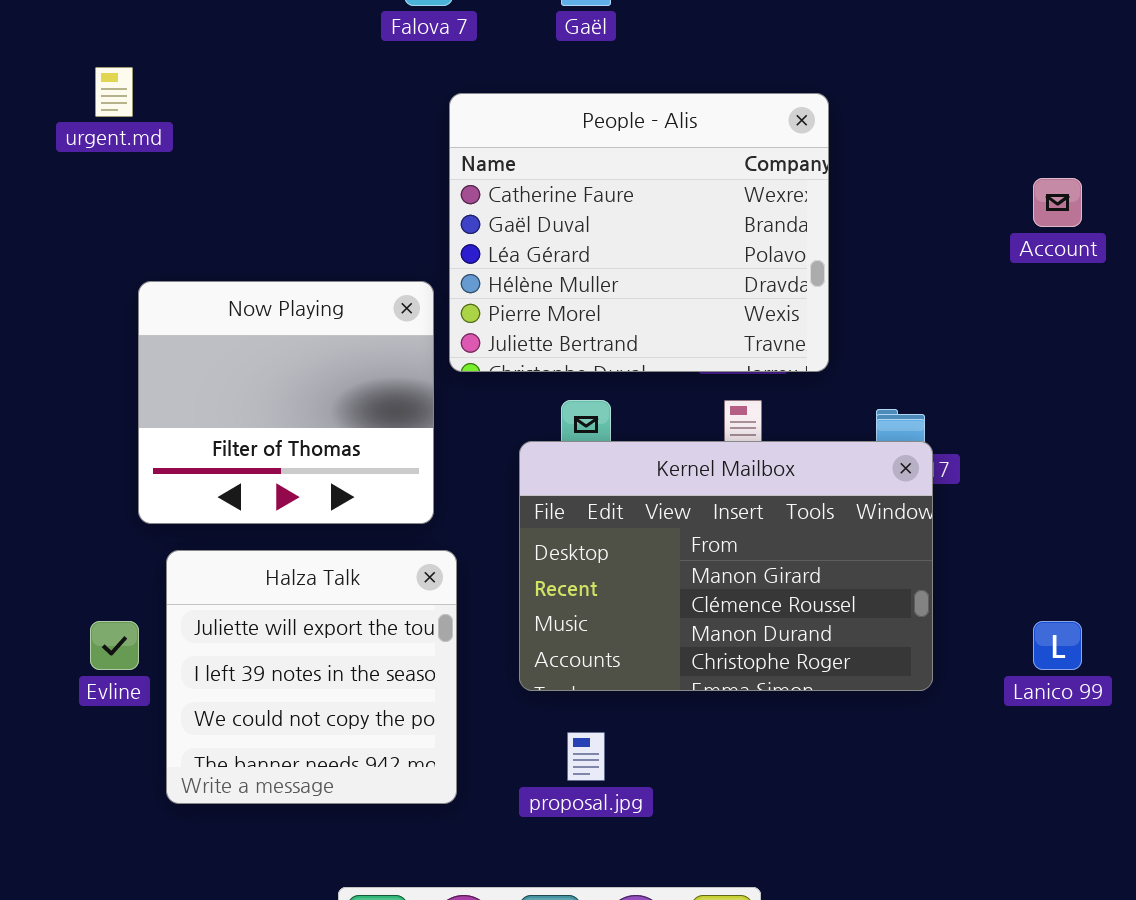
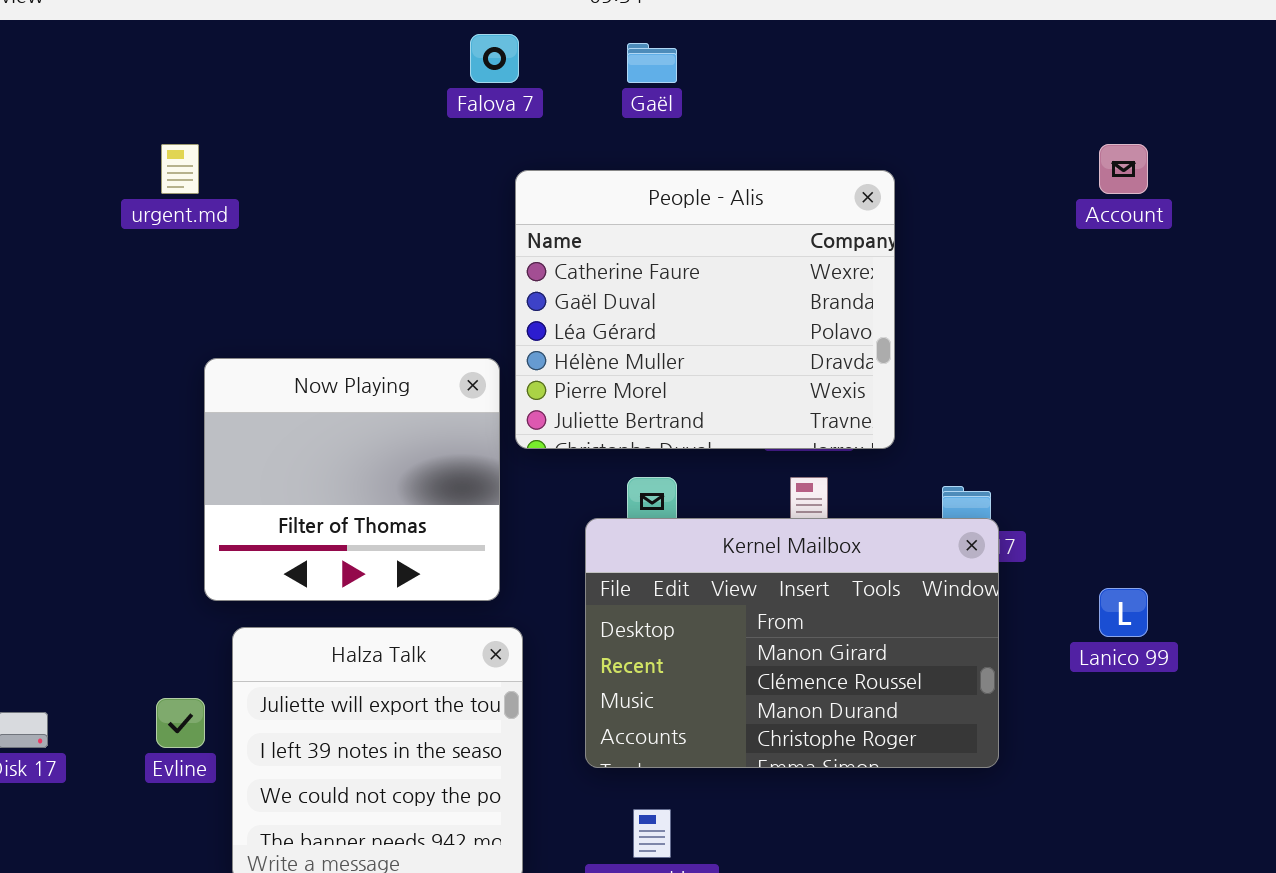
Account: [1033,178,1082,227] -> [1099,144,1148,194], moved
Lanico 99: [1033,621,1082,670] -> [1099,588,1148,637], moved

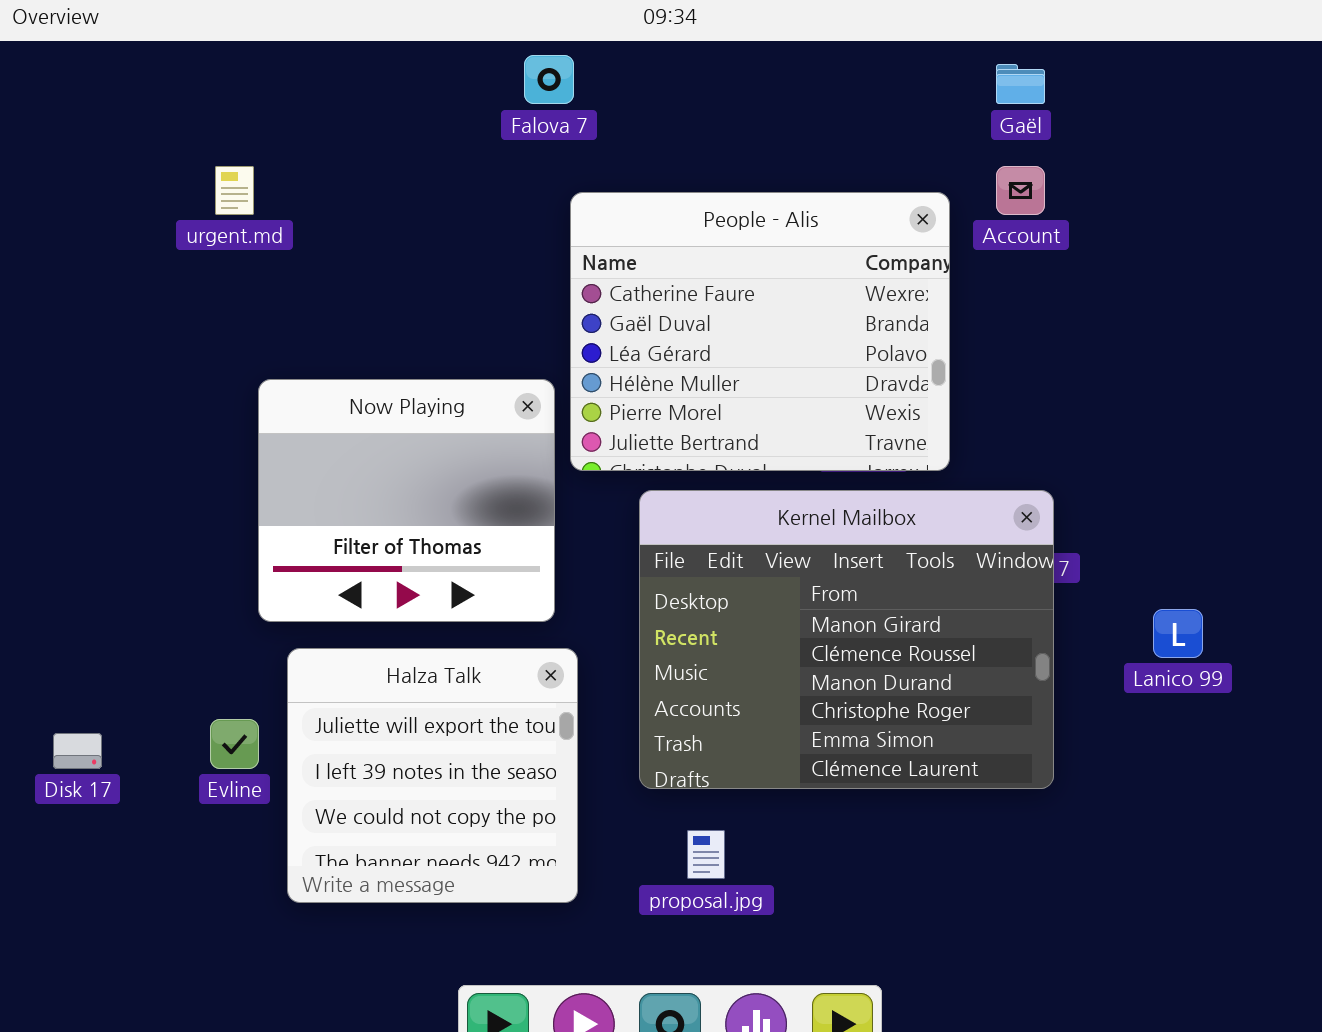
Gaël: [627,43,677,83] -> [996,64,1045,104], moved
Account: [1099,144,1148,194] -> [996,166,1045,215], moved
Kernel Mailbox: [585,518,999,768] -> [639,490,1054,789], resized

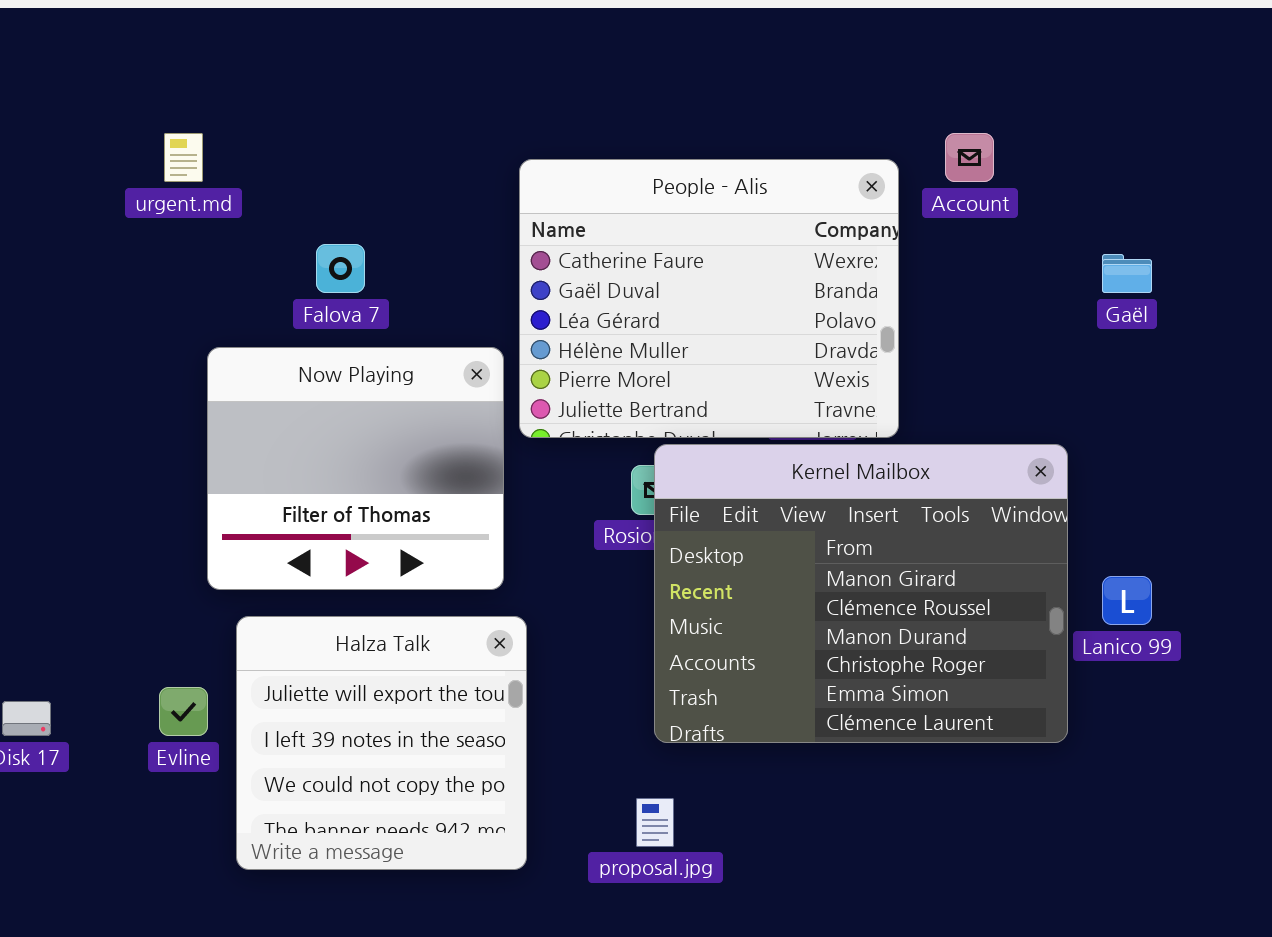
Falova 7: [524,55,574,104] -> [316,244,365,293], moved
Gaël: [996,64,1045,104] -> [1102,254,1152,293], moved
Kernel Mailbox: [639,490,1054,789] -> [654,444,1068,743], moved

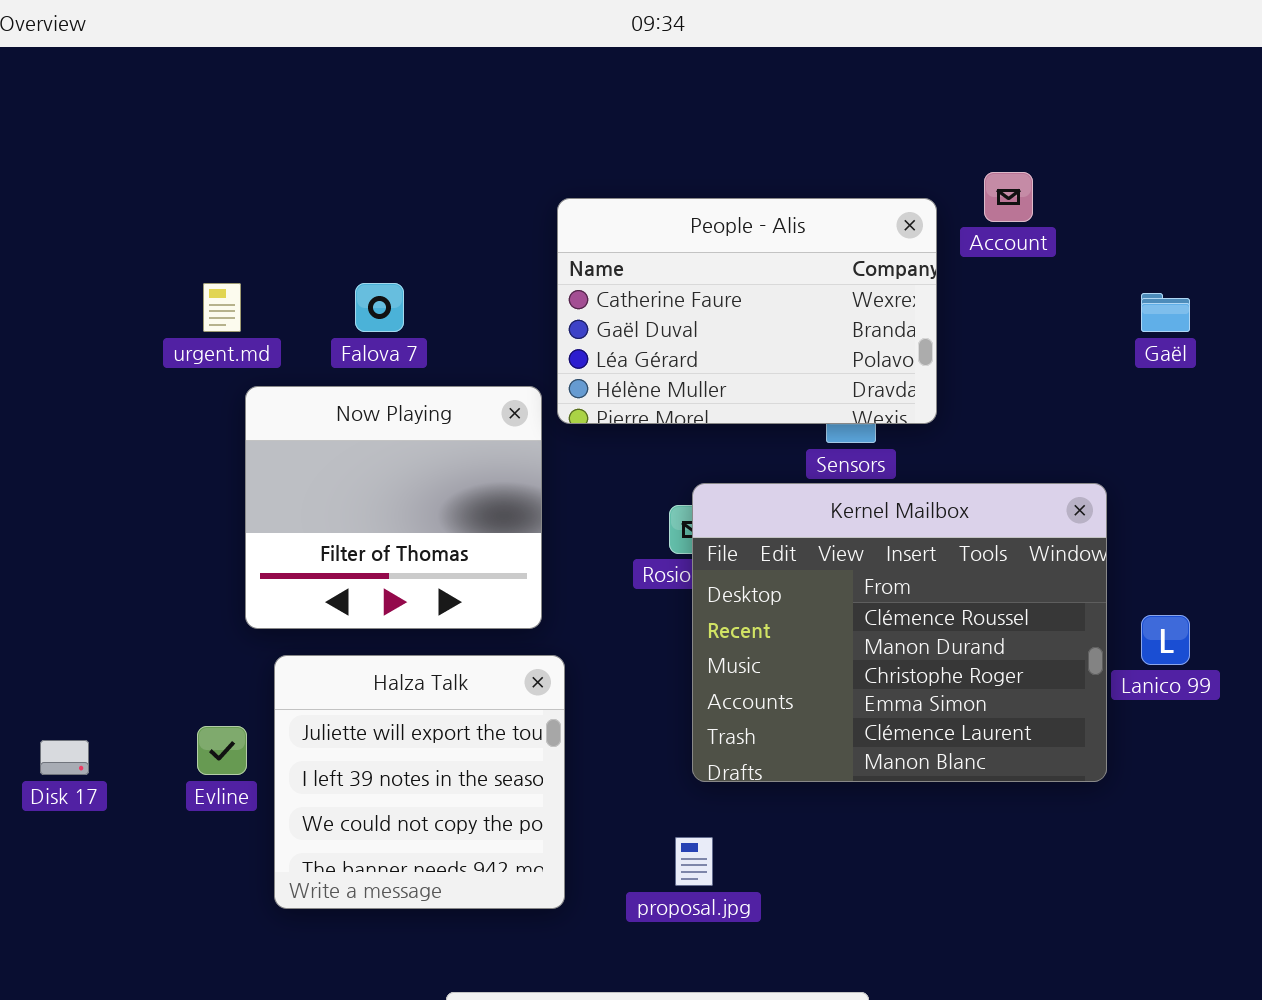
urgent.md: [164,133,203,182] -> [203,283,241,332], moved
People - Alis: [519,159,899,438] -> [557,198,937,424], resized
Kernel Mailbox: [654,444,1068,743] -> [692,483,1107,782], scrolled down 1 row

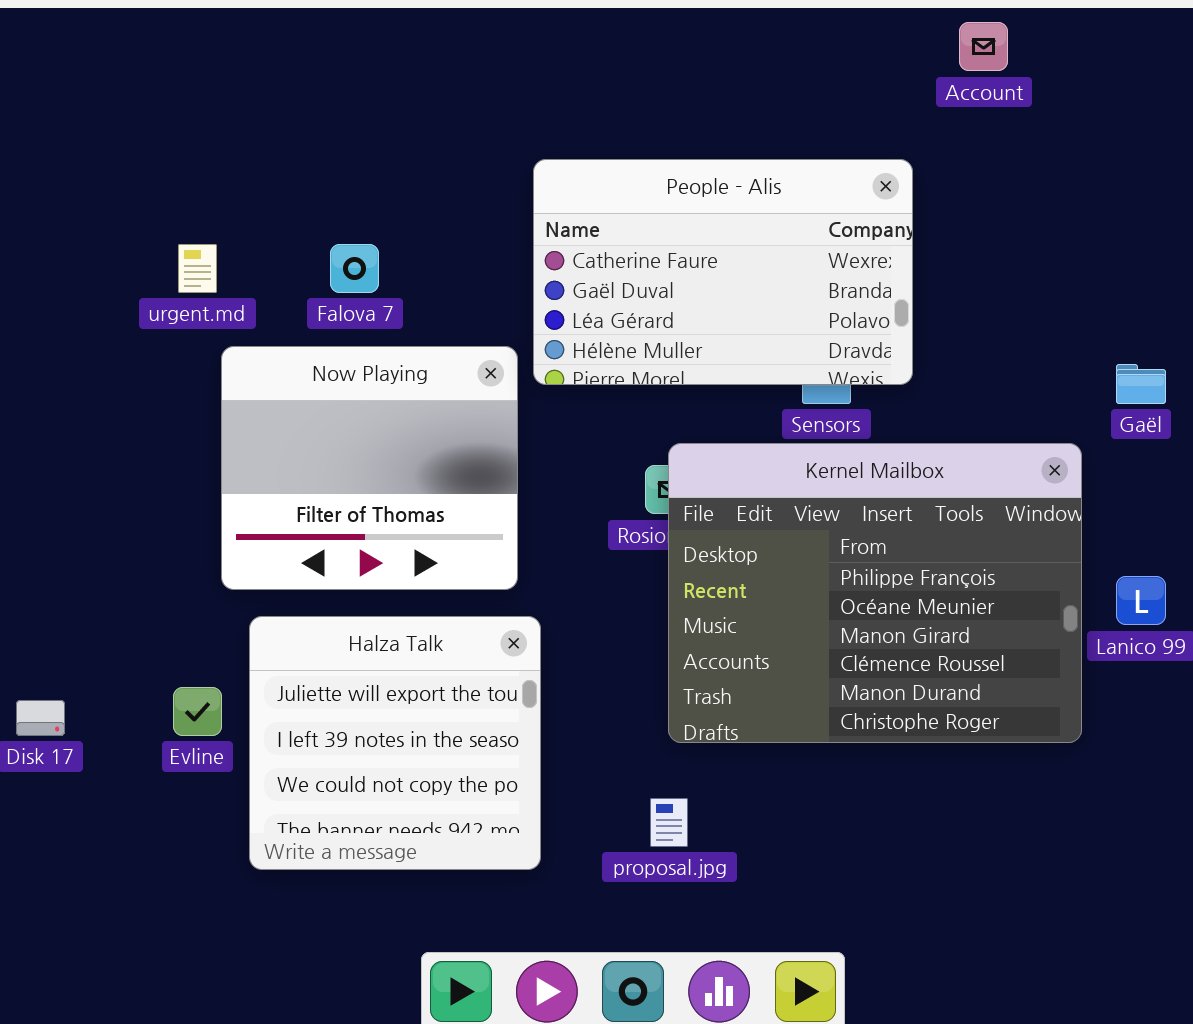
Account: [984,172,1033,222] -> [959,22,1008,71], moved
Gaël: [1141,293,1190,332] -> [1116,364,1166,404], moved
Kernel Mailbox: [692,483,1107,782] -> [668,443,1082,743], scrolled up 3 rows

